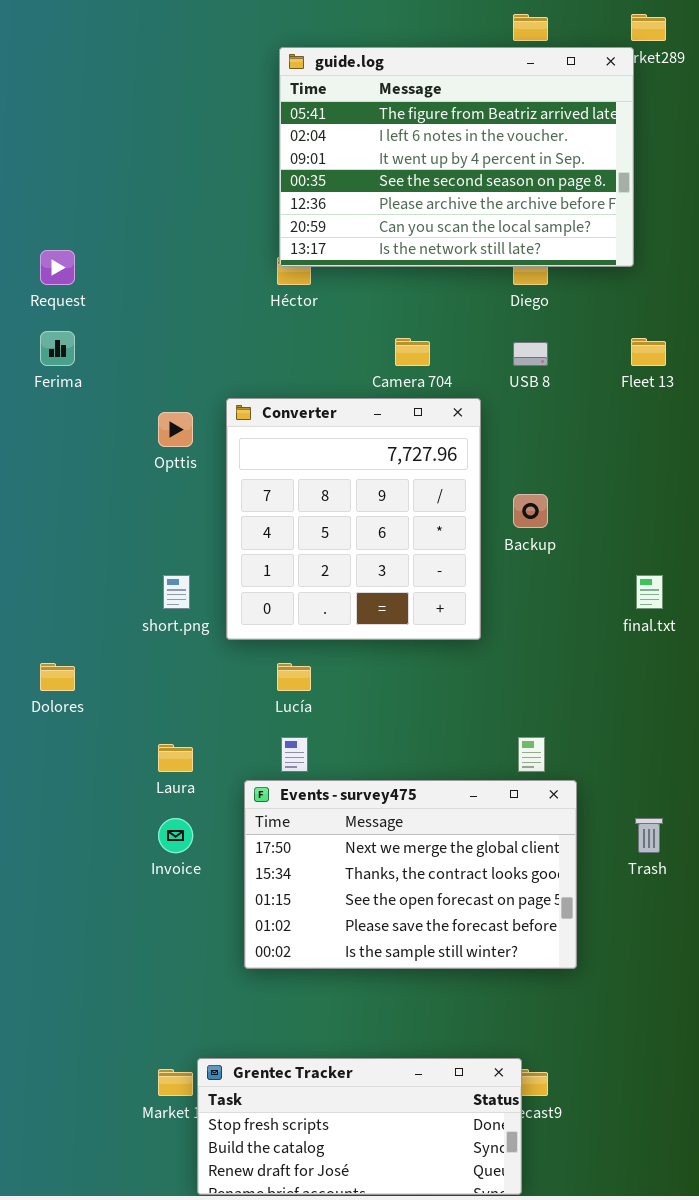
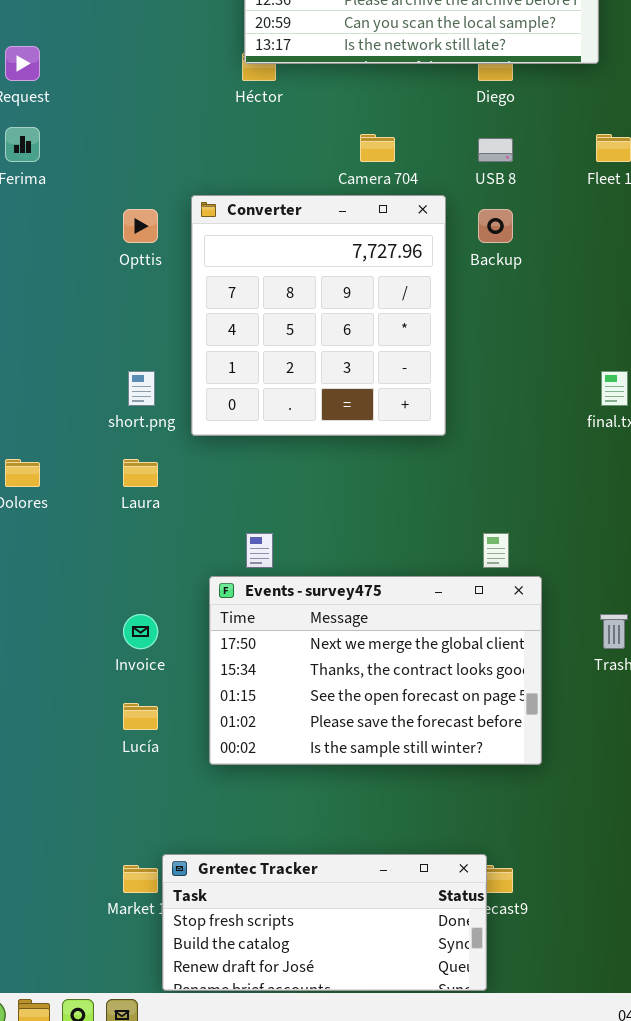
Backup: [513,494,548,528] -> [478,209,513,243], moved
Lucía: [277,663,311,691] -> [123,703,158,730], moved
Laura: [158,744,193,772] -> [123,459,158,487], moved

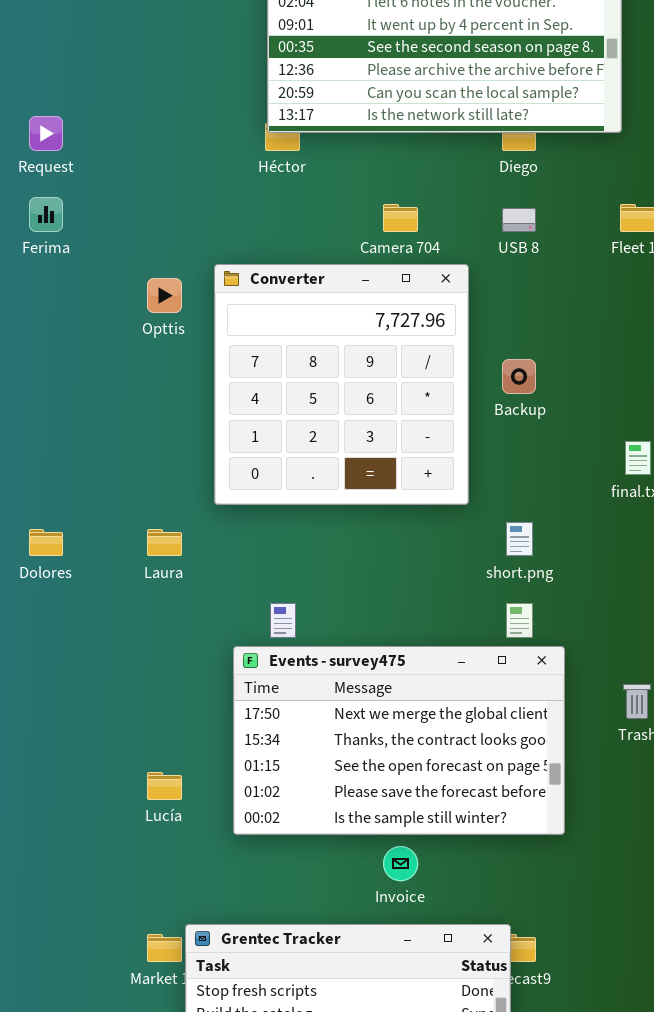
Backup: [478,209,513,243] -> [502,359,536,394], moved
short.png: [128,371,155,406] -> [506,522,533,556], moved
Invoice: [123,614,158,649] -> [383,846,418,881], moved

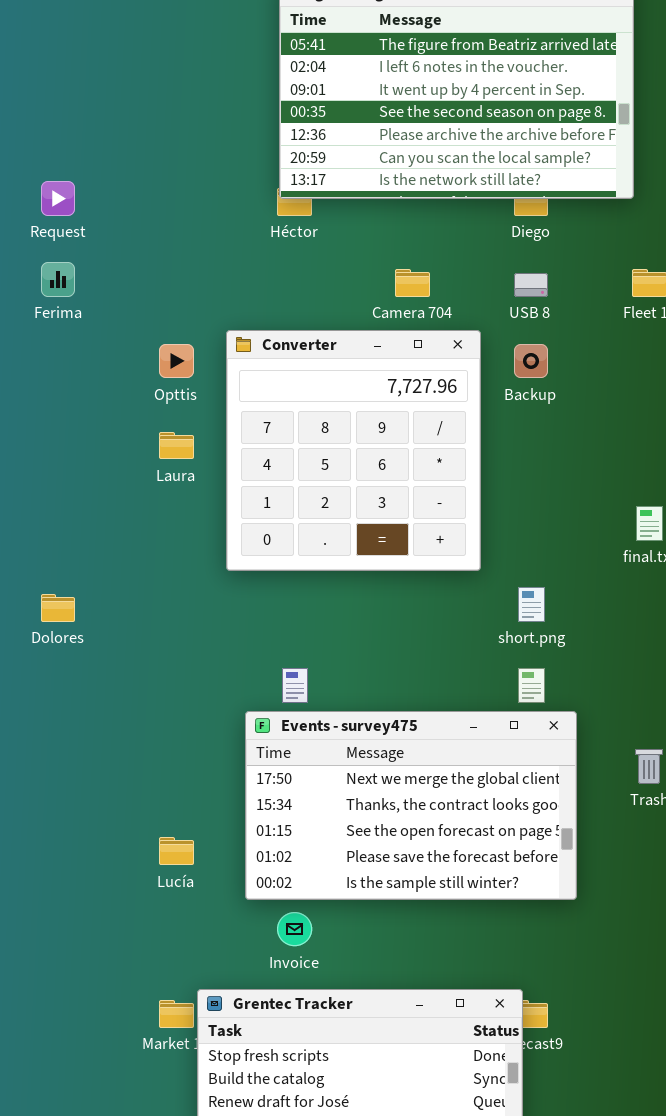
Backup: [502,359,536,394] -> [514,344,548,378], moved
Laura: [147,529,182,556] -> [159,432,194,459], moved
Invoice: [383,846,418,881] -> [277,912,312,946], moved

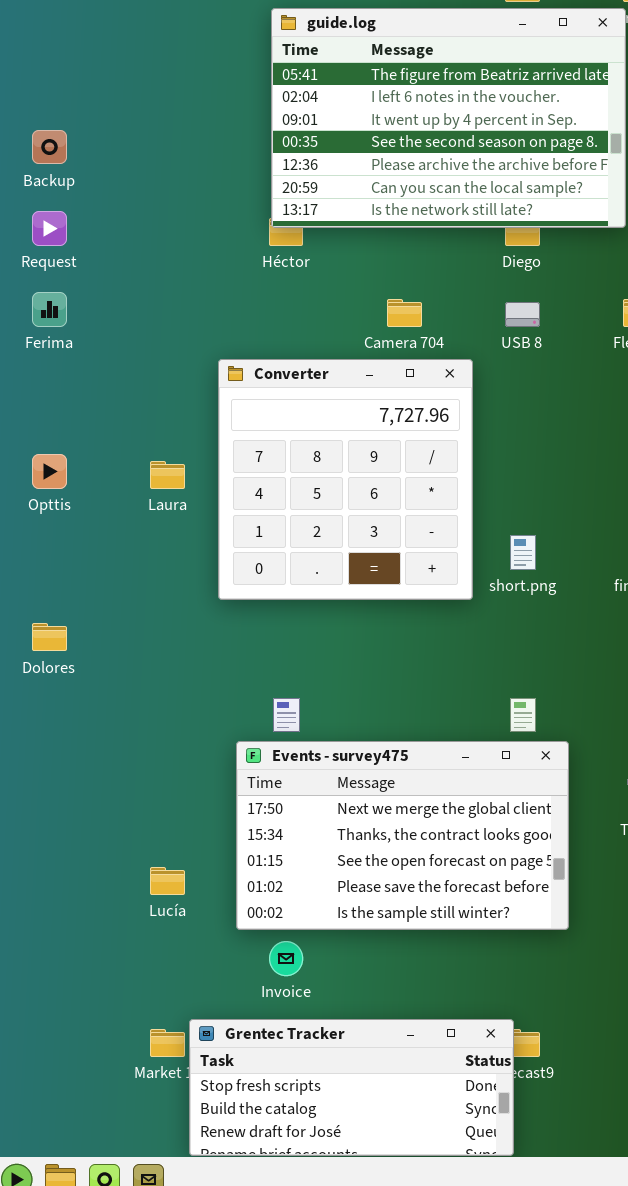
Opttis: [159,344,194,378] -> [32,454,67,489], moved
Backup: [514,344,548,378] -> [32,130,67,164], moved
short.png: [518,587,545,622] -> [510,535,536,570], moved

